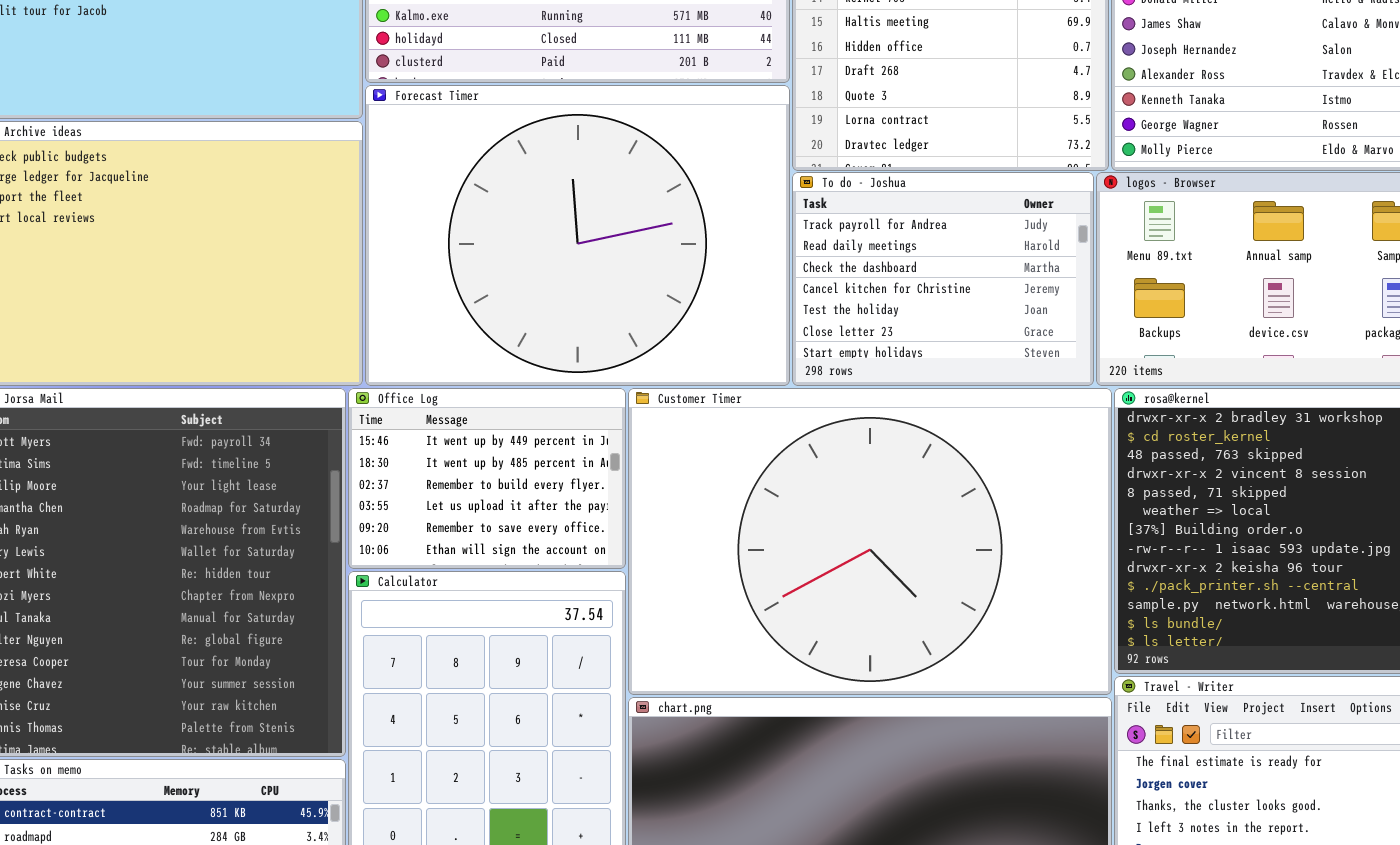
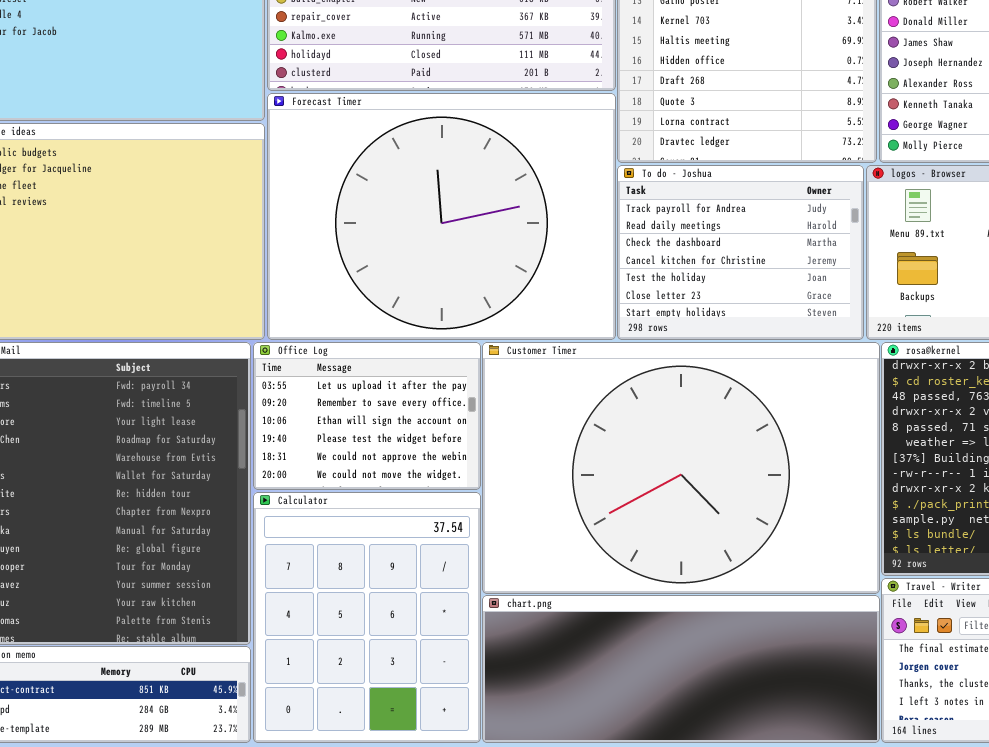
Office Log: [348,388,626,569] -> [253,342,481,490], scrolled down 3 rows

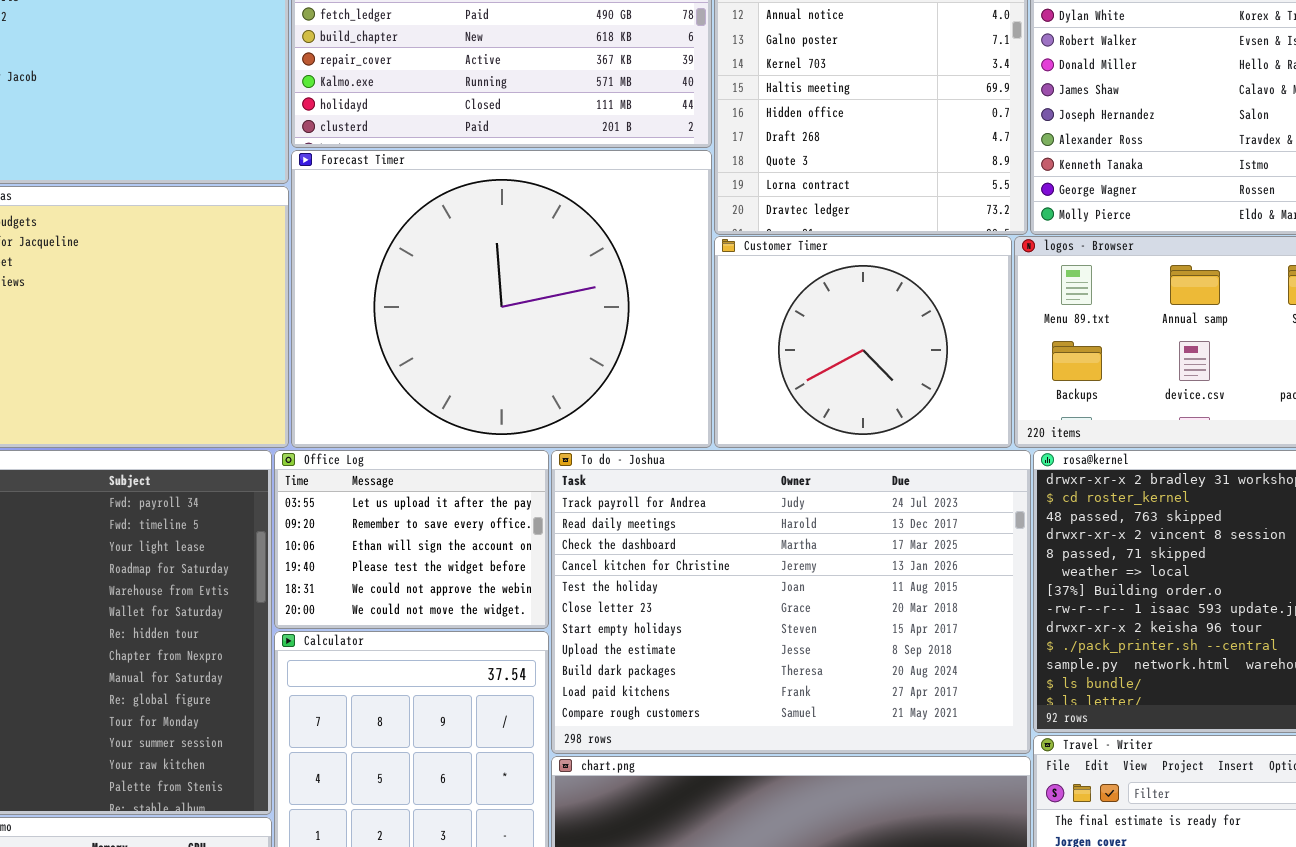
To do - Joshua: [617,165,864,340] -> [551,450,1031,754], moved, resized
Customer Timer: [482,342,880,594] -> [714,236,1012,448], moved, resized

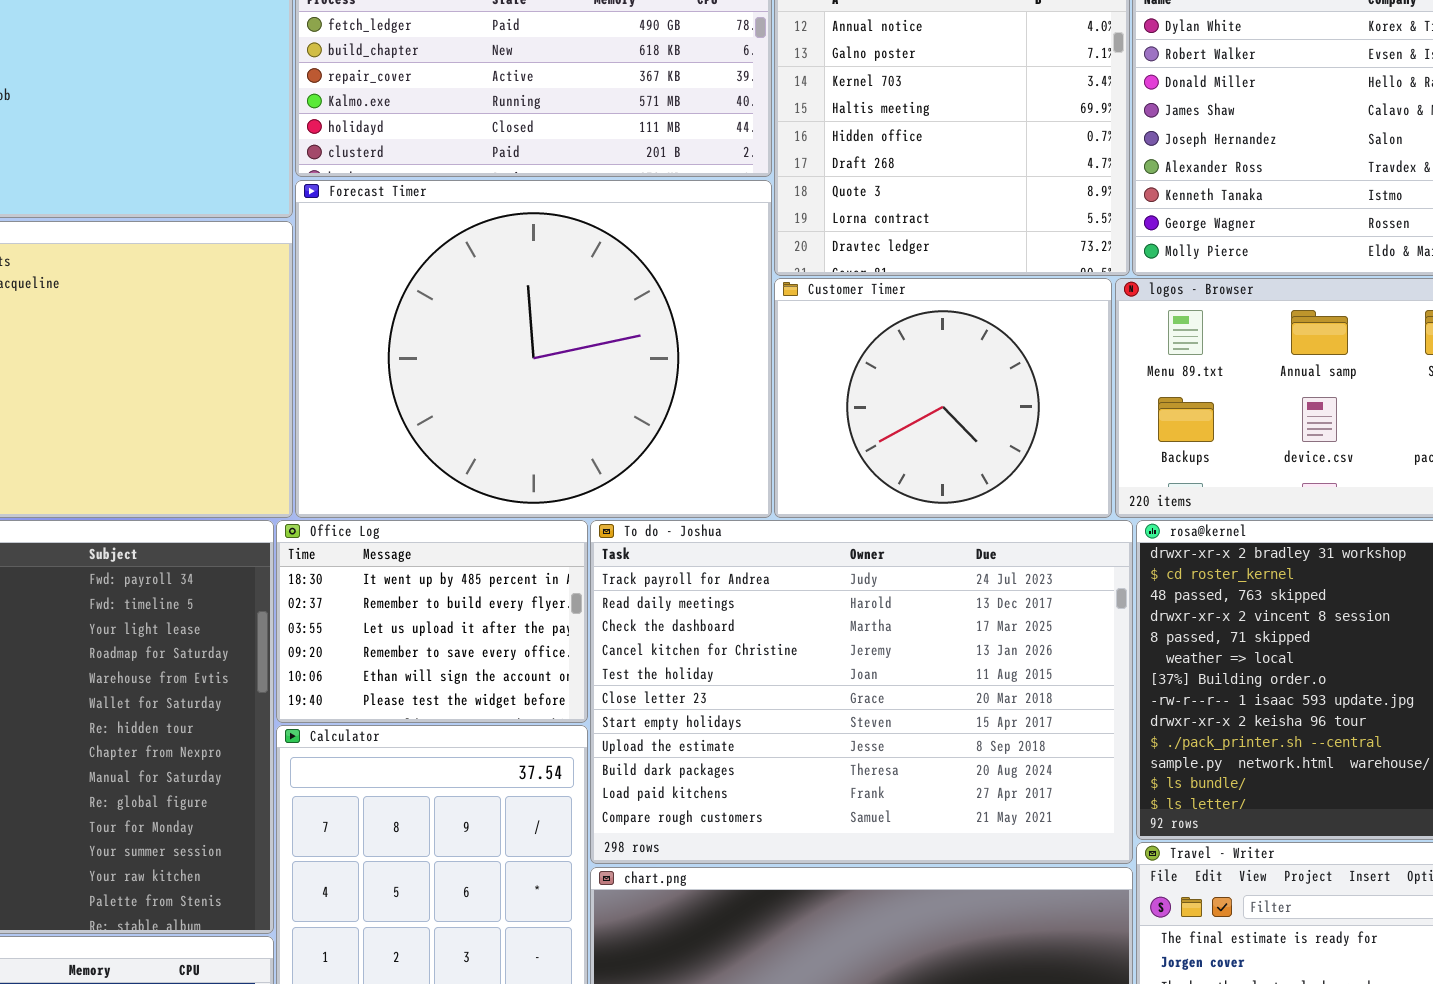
Office Log: [274,450,549,629] -> [276,520,588,723], scrolled up 2 rows

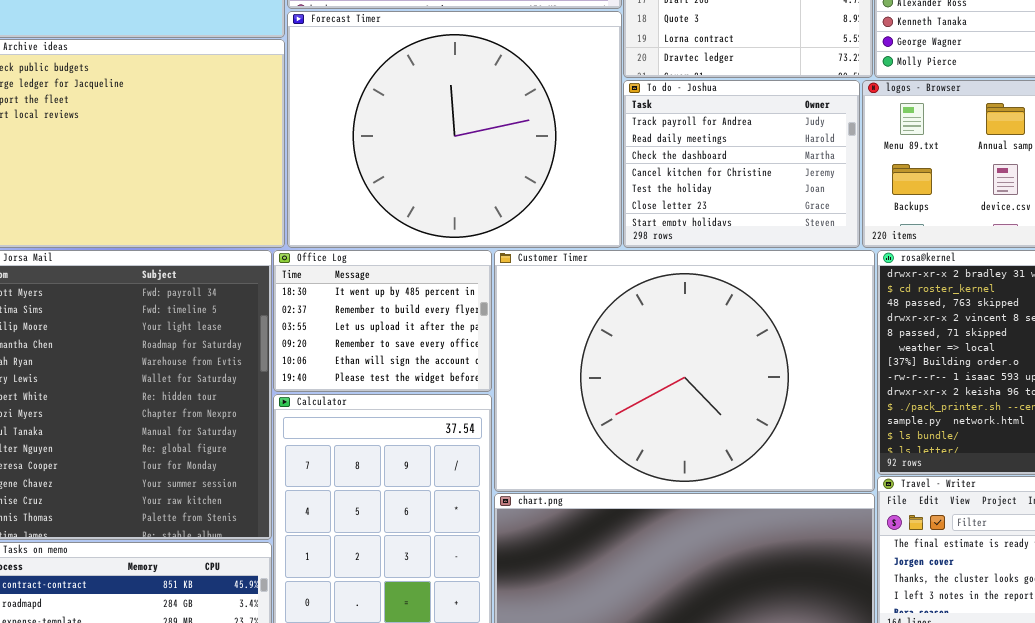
Customer Timer: [774,278,1112,518] -> [494,250,875,492], moved, resized
To do - Joshua: [590,520,1133,864] -> [623,80,860,248], moved, resized

